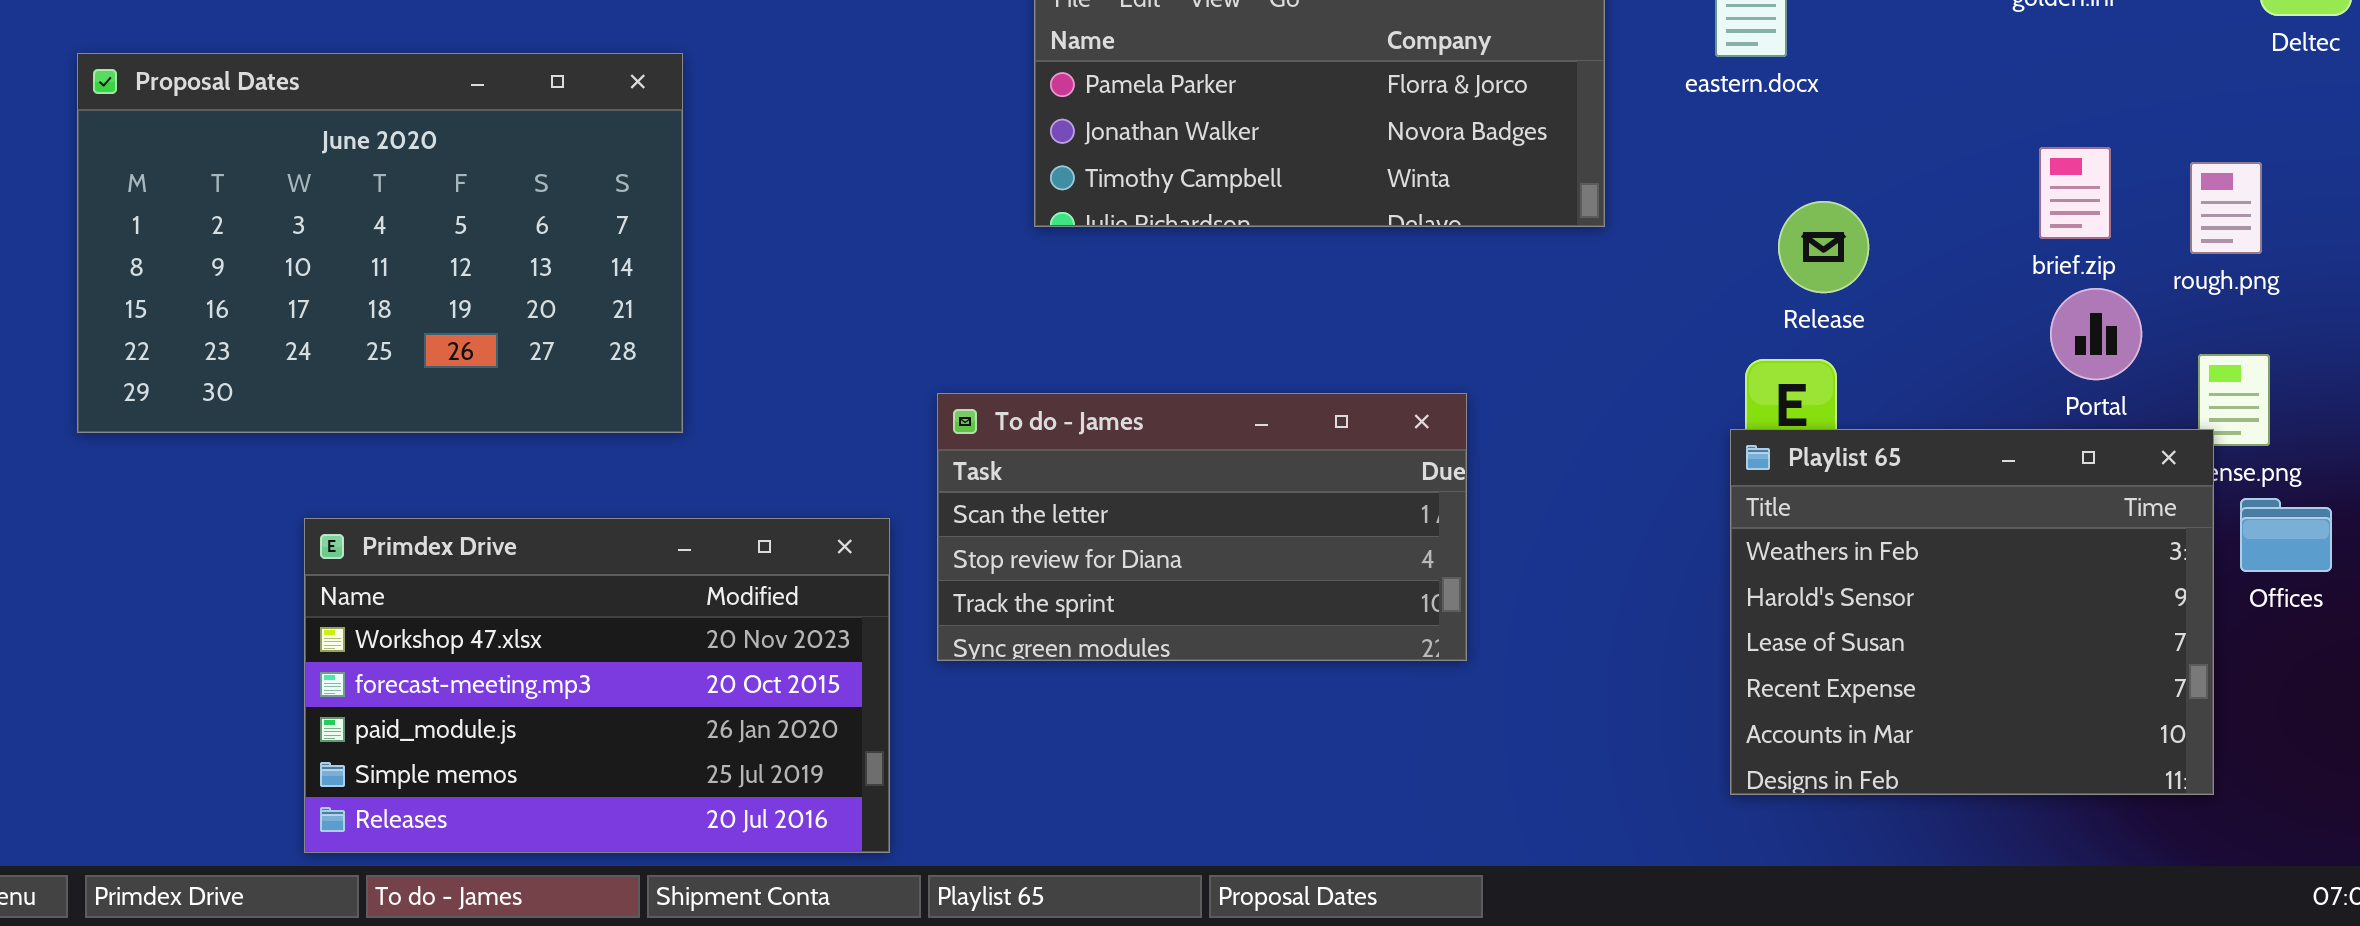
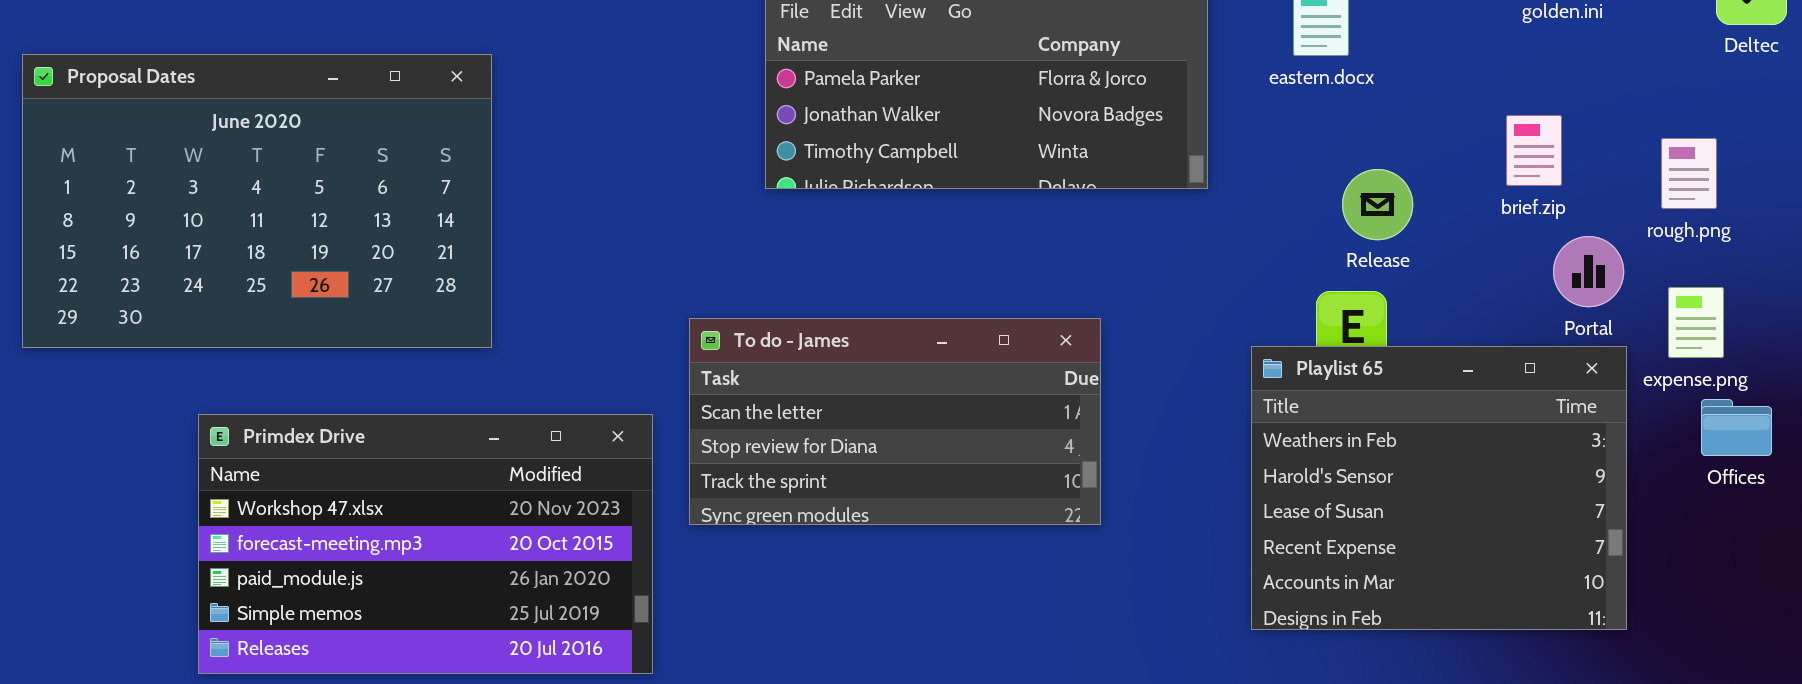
brief.zip: [2039,147,2111,239] -> [1506,115,1562,186], moved
Playlist 65: [1730,429,2214,795] -> [1251,346,1627,630], moved

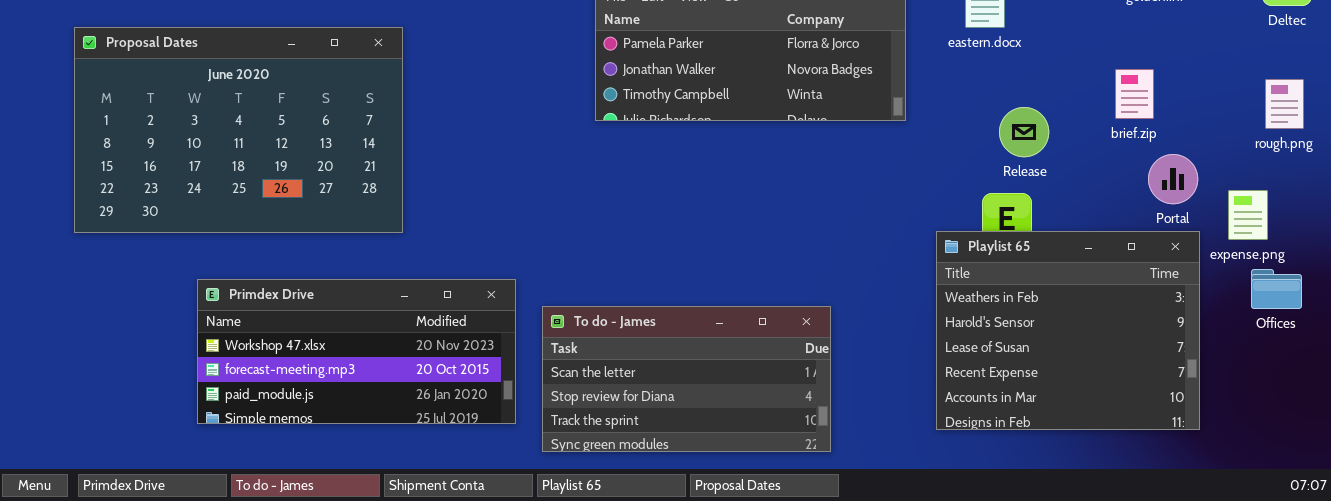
rough.png: [1661,138,1717,209] -> [1265,79,1304,129], moved
To do - James: [689,318,1101,525] -> [542,306,831,452], moved
Primdex Drive: [198,414,653,674] -> [197,279,516,424], resized

